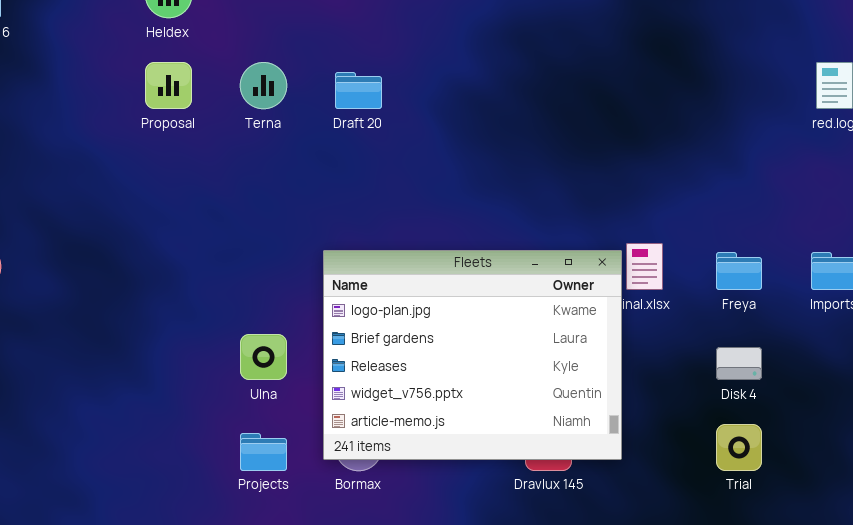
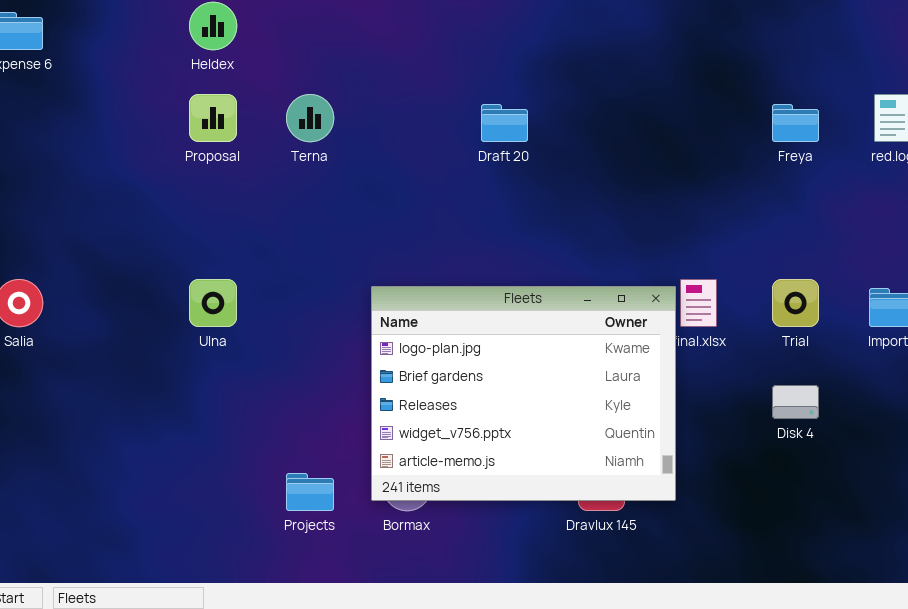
Draft 20: [335,72,382,109] -> [481,104,528,142], moved
Freya: [716,252,762,290] -> [772,104,819,142], moved
Ulna: [240,334,287,380] -> [189,279,237,327], moved
Trial: [716,424,762,471] -> [772,279,819,327], moved

